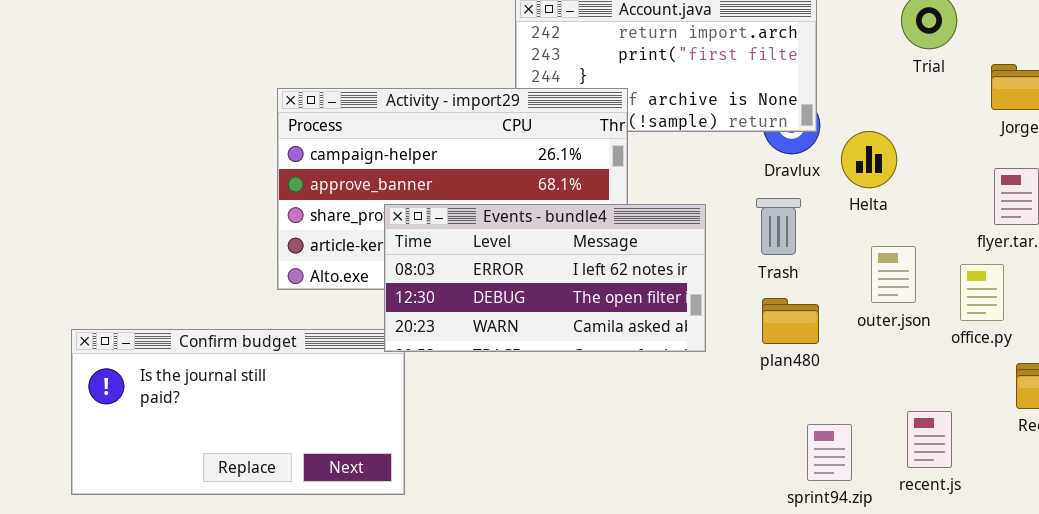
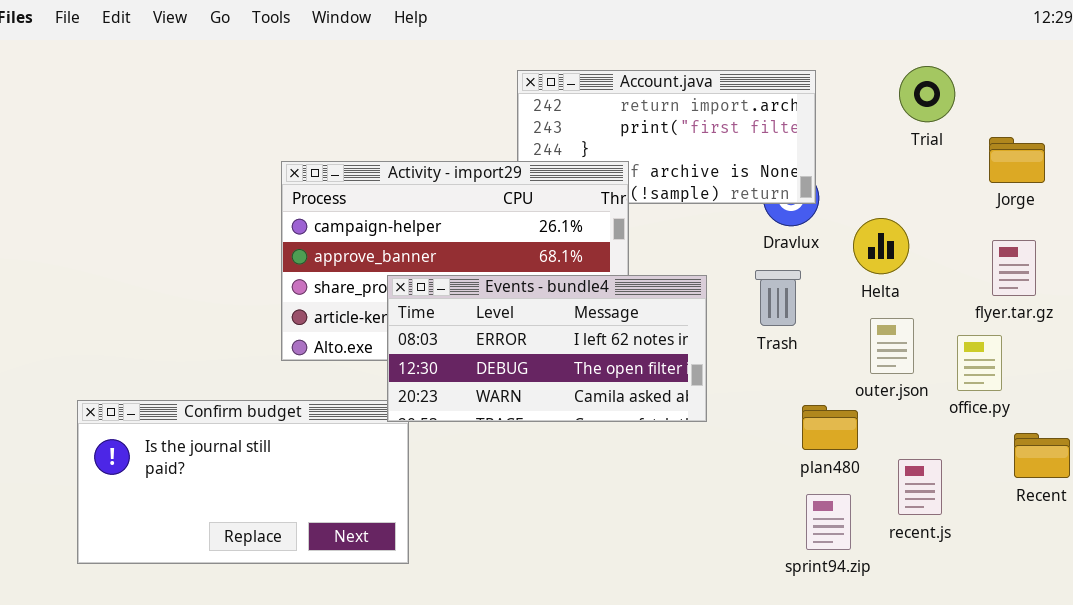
Helta: [841,131,897,188] -> [853,218,909,274], moved
plan480: [762,298,819,344] -> [802,405,858,450], moved
recent.js: [907,411,952,468] -> [898,459,942,515], moved

